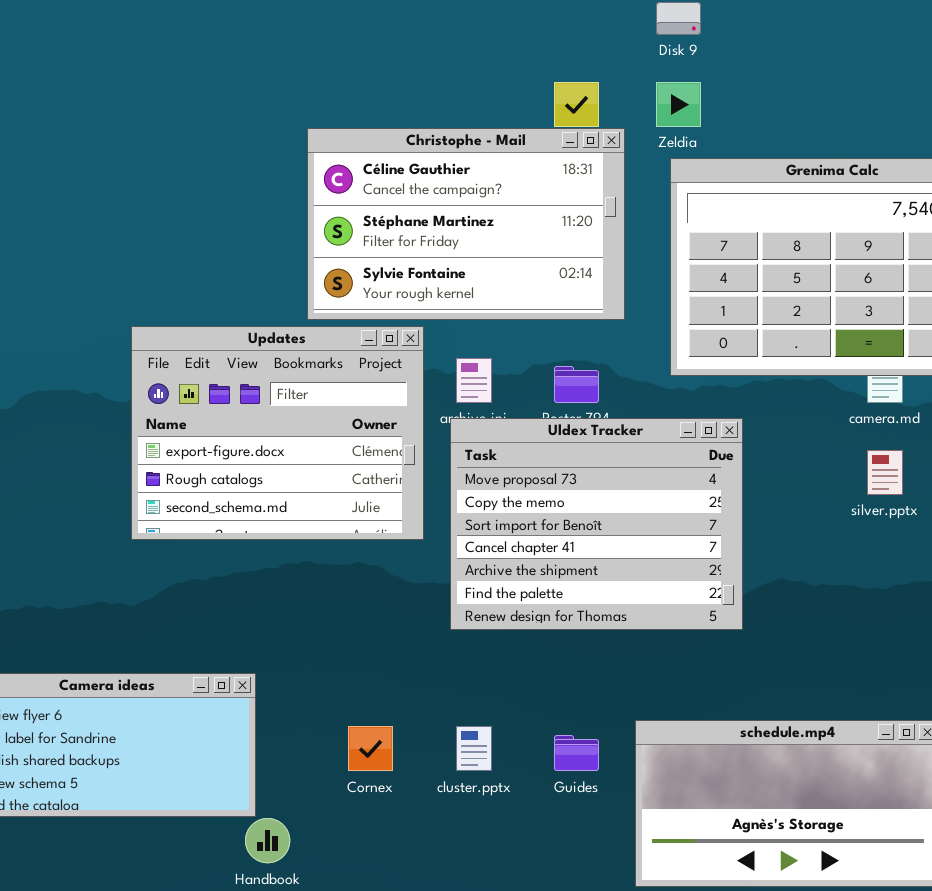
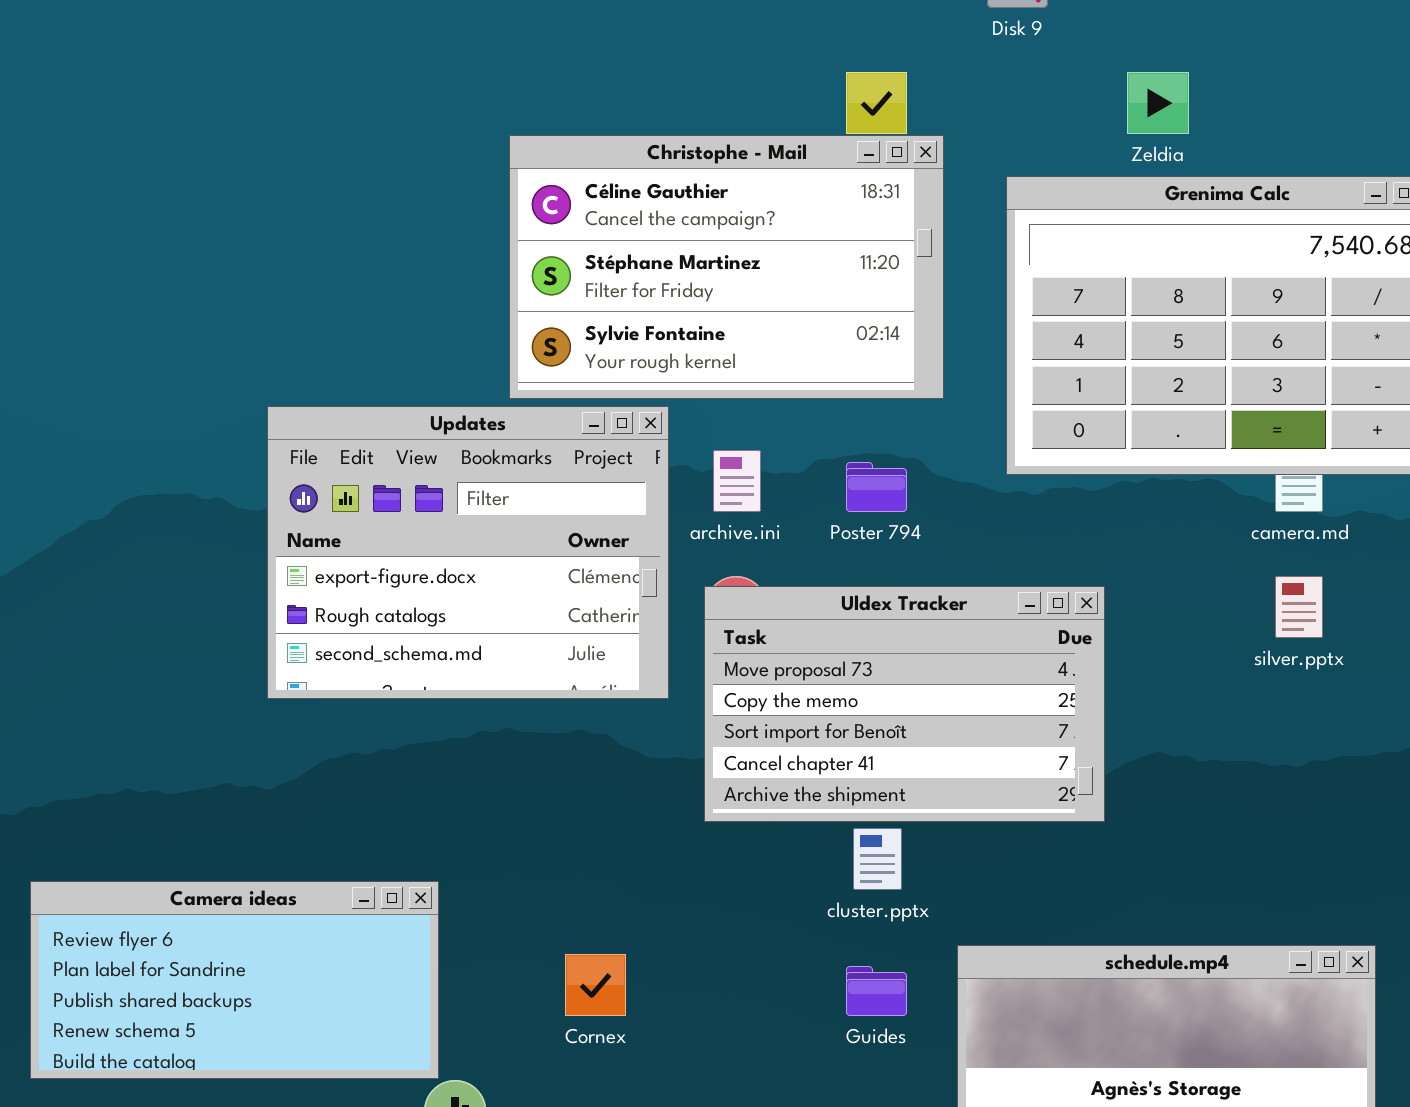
Zeldia: [656,82,701,127] -> [1127,72,1189,134], moved
Uldex Tracker: [450,418,743,630] -> [704,586,1105,822], resized
cluster.pptx: [456,726,492,771] -> [853,828,902,890], moved

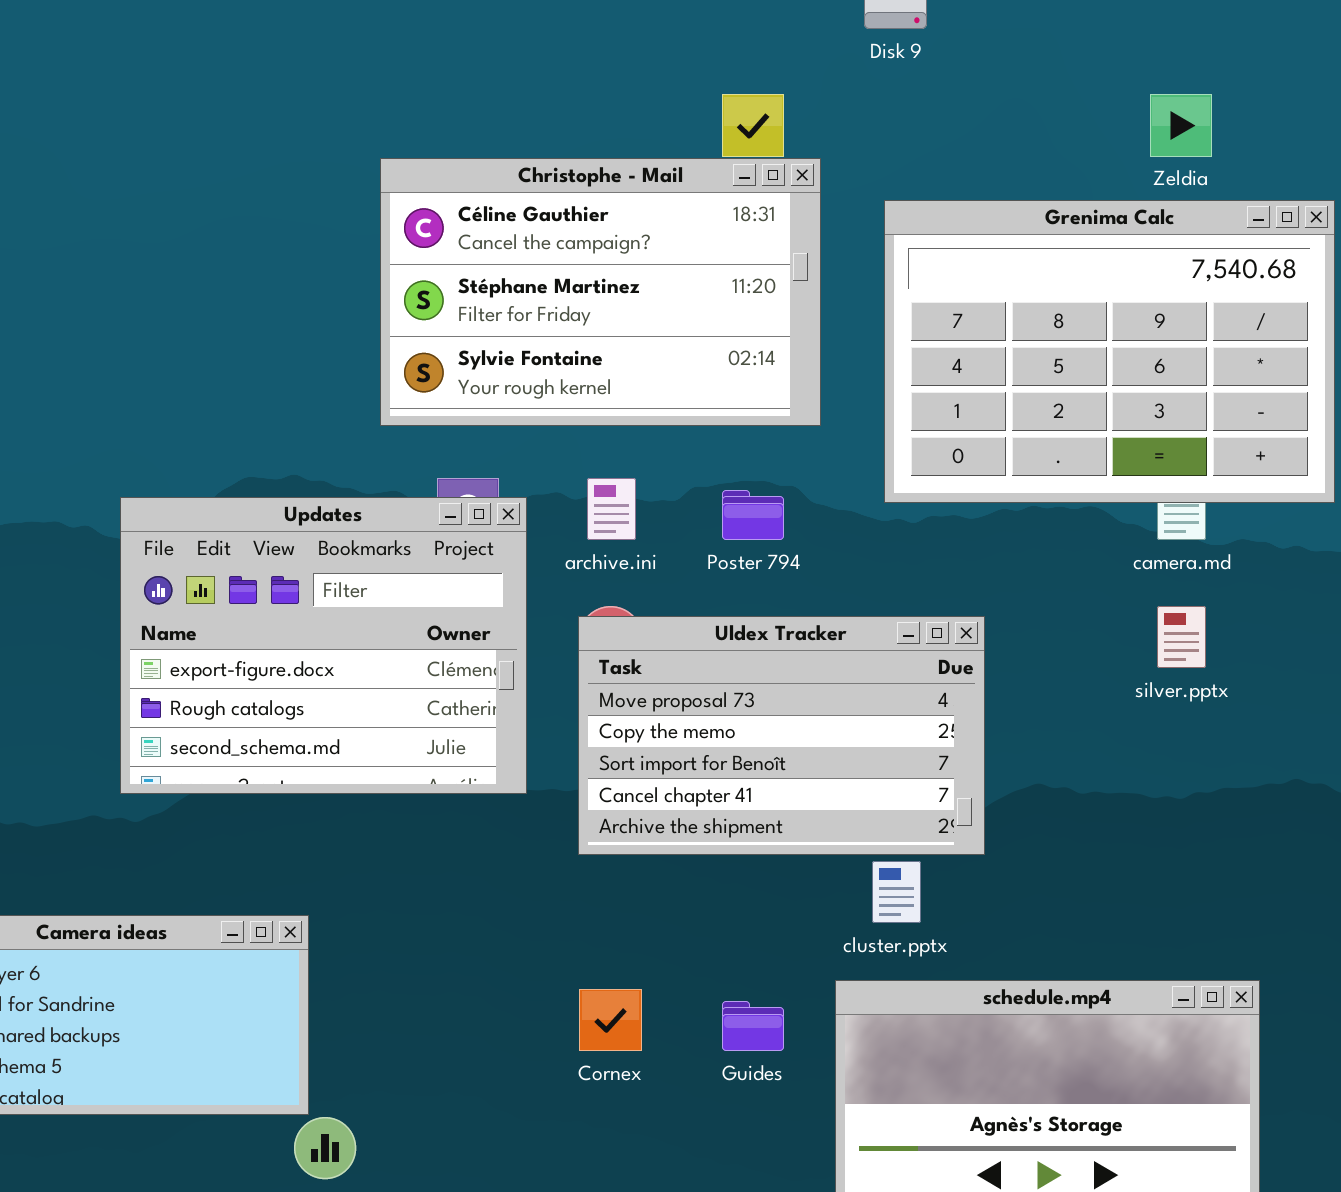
Zeldia: [1127,72,1189,134] -> [1150,94,1212,157], moved
Updates: [267,406,669,699] -> [120,497,527,794], moved
cluster.pptx: [853,828,902,890] -> [872,861,921,923], moved
Cornex: [565,954,626,1016] -> [579,989,642,1051], moved

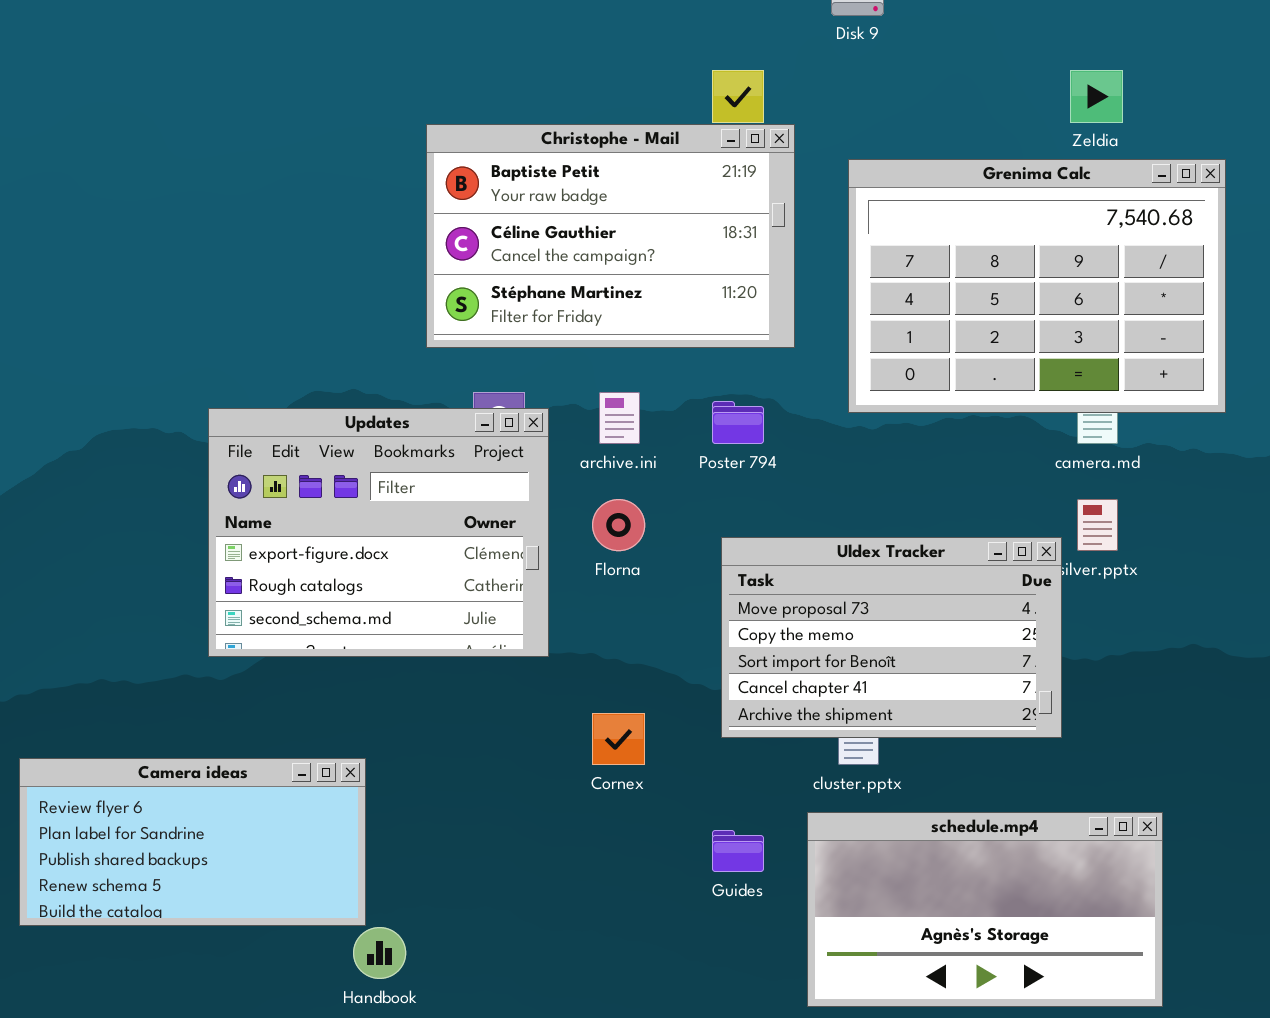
Christophe - Mail: [380,158,821,426] -> [426,124,795,348], scrolled up 1 row
Uldex Tracker: [578,616,985,855] -> [721,537,1062,738], moved
Cornex: [579,989,642,1051] -> [592,713,645,765], moved

